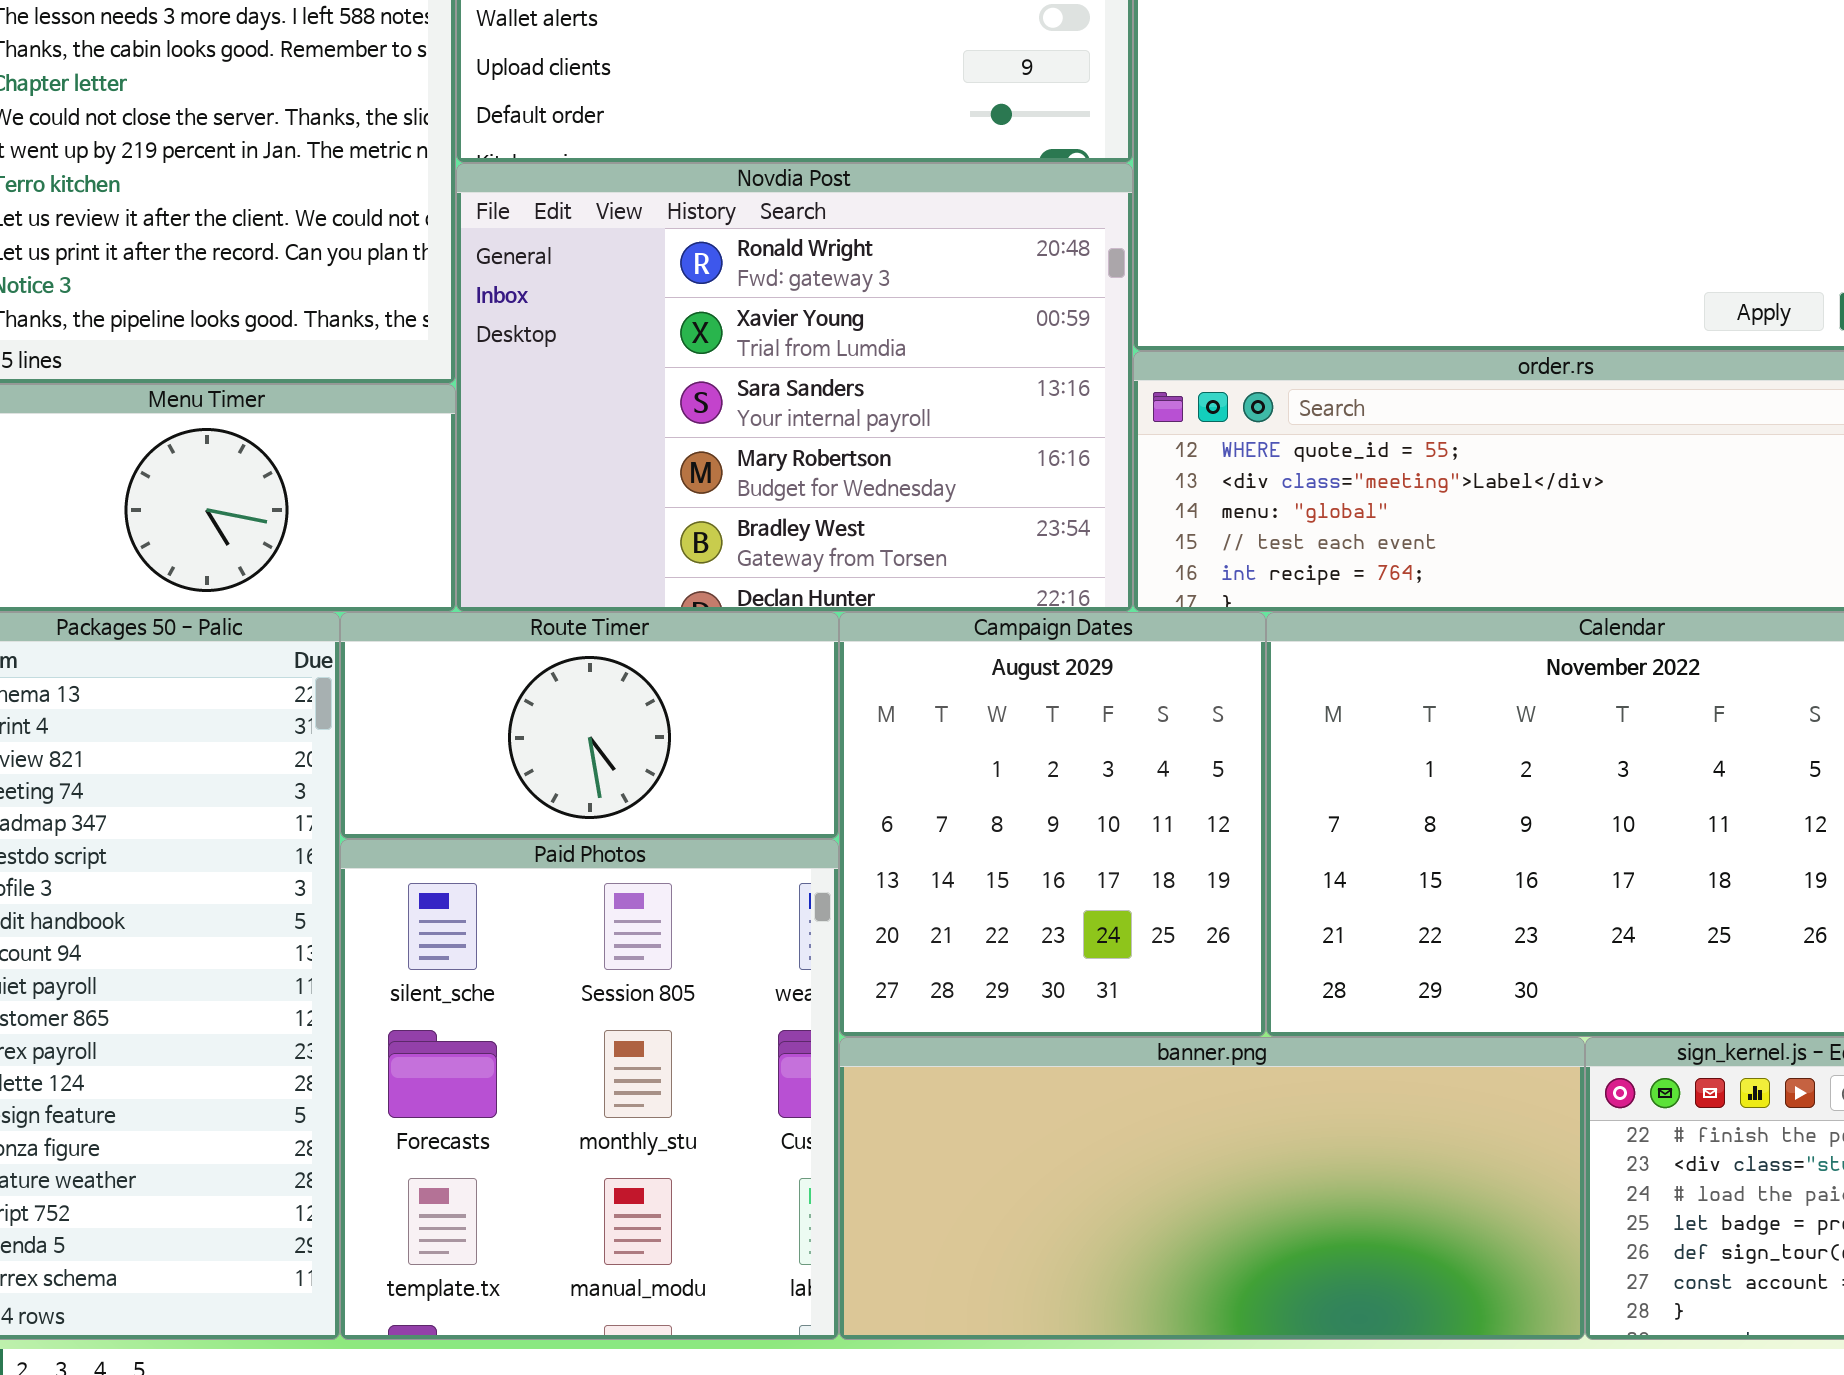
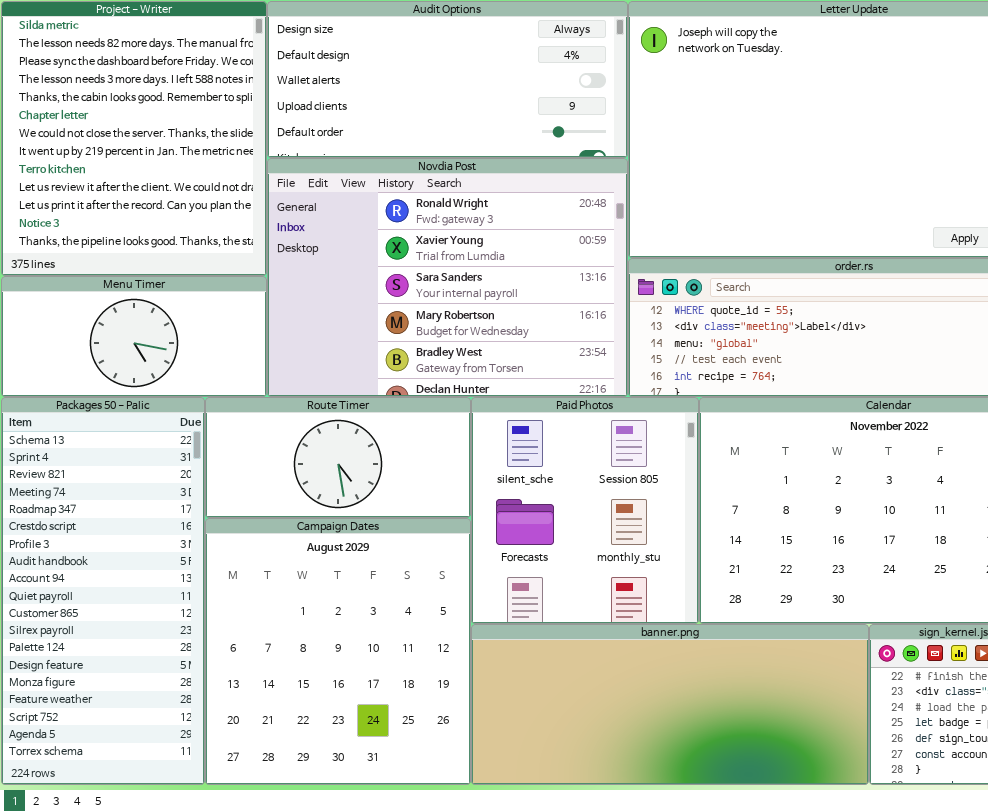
Campaign Dates: [839,612,1266,1037] -> [205,518,471,785], moved, resized
Paid Photos: [340,839,839,1340] -> [471,397,699,624], moved, resized

